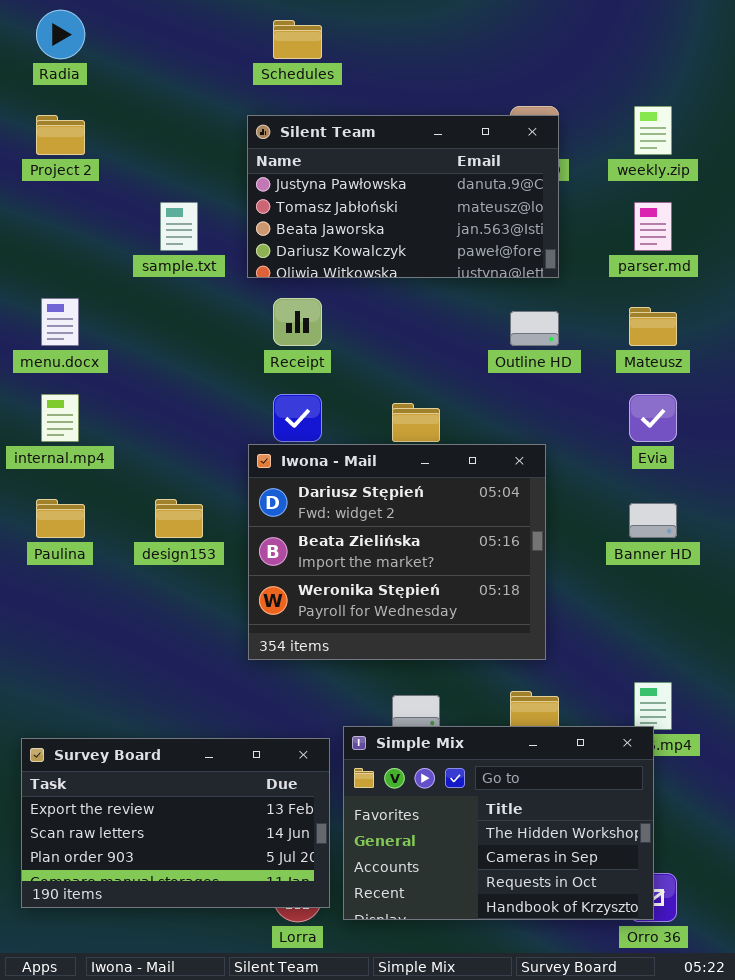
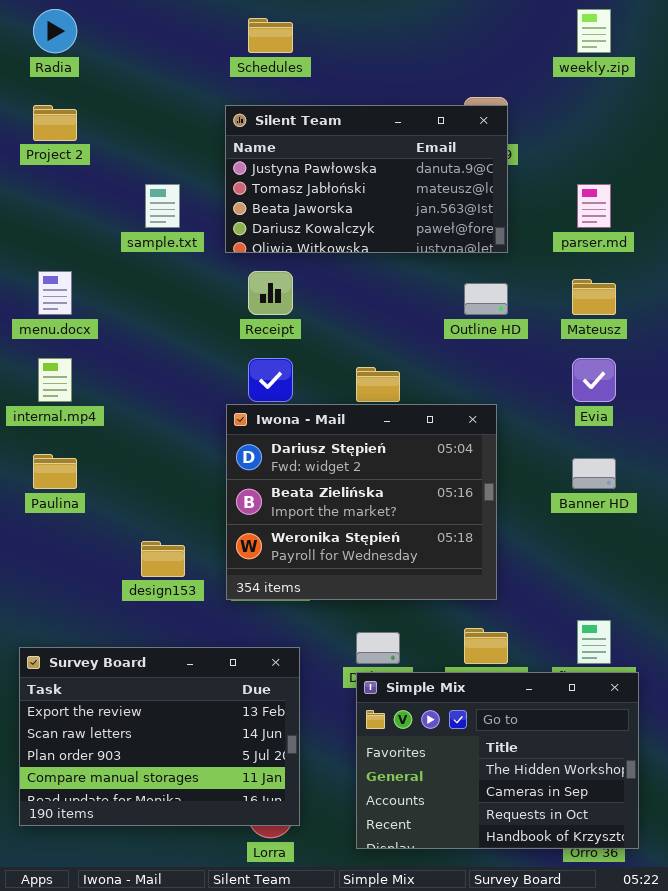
weekly.zip: [634,106,672,155] -> [577,9,611,53], moved
design153: [155,499,203,538] -> [141,541,185,577], moved
Simple Mix: [343,726,654,920] -> [356,672,639,849], moved
Survey Board: [21,738,330,908] -> [19,647,300,826], resized

